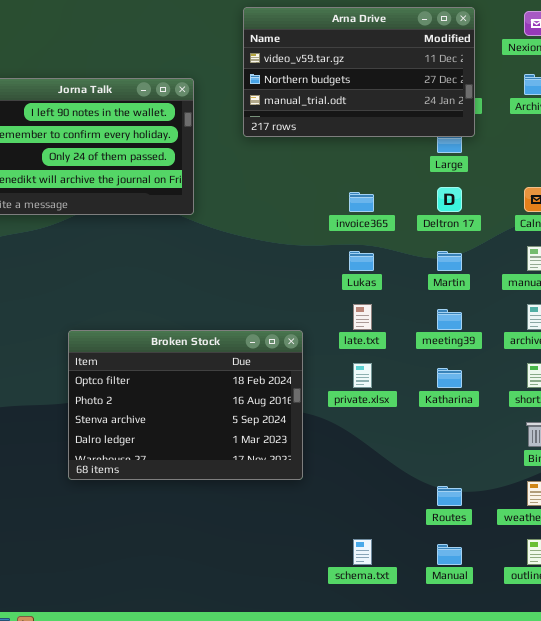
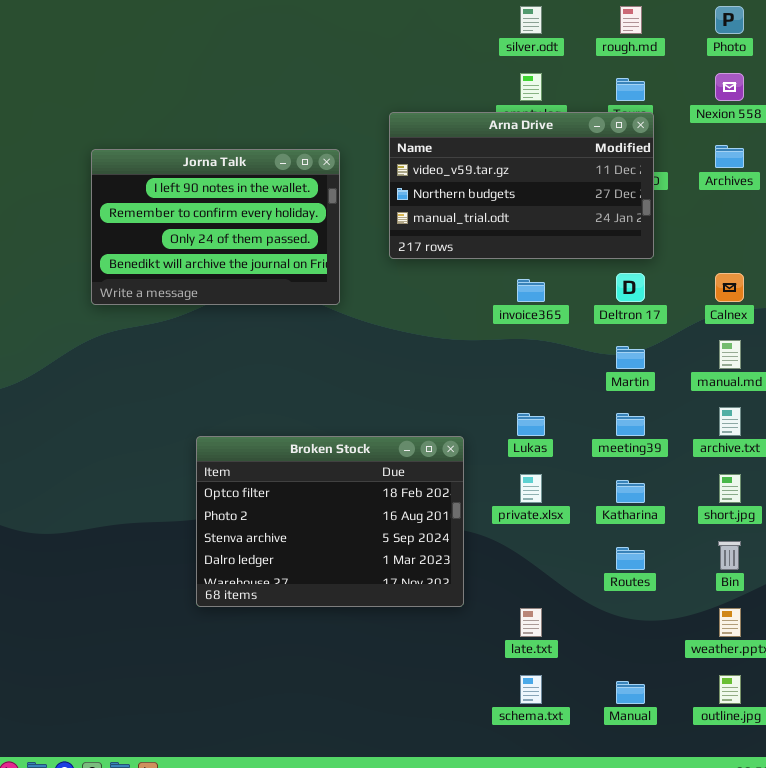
Arna Drive: [243,7,475,137] -> [389,112,654,259], moved
Lukas: [349,251,374,271] -> [517,413,545,436], moved
late.txt: [353,304,372,330] -> [520,608,542,637], moved
Routes: [437,486,462,506] -> [616,547,645,570], moved

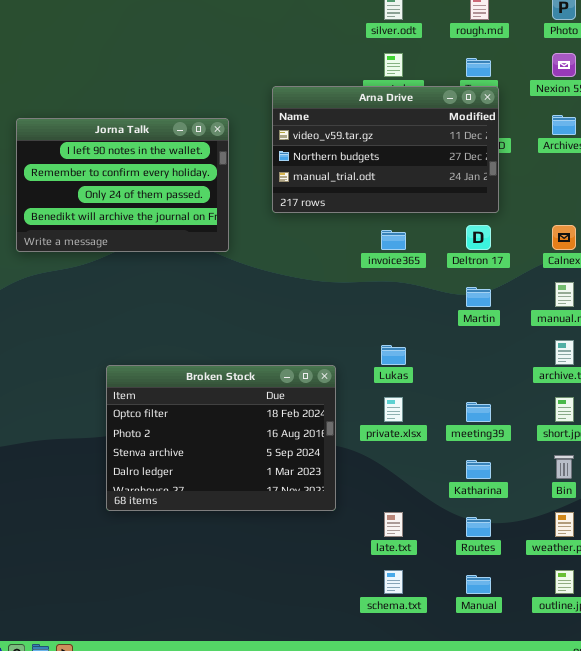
meeting39: [616,413,645,436] -> [466,402,491,422], moved
Katharina: [616,480,645,503] -> [466,460,491,479], moved
Routes: [616,547,645,570] -> [466,517,491,537], moved

